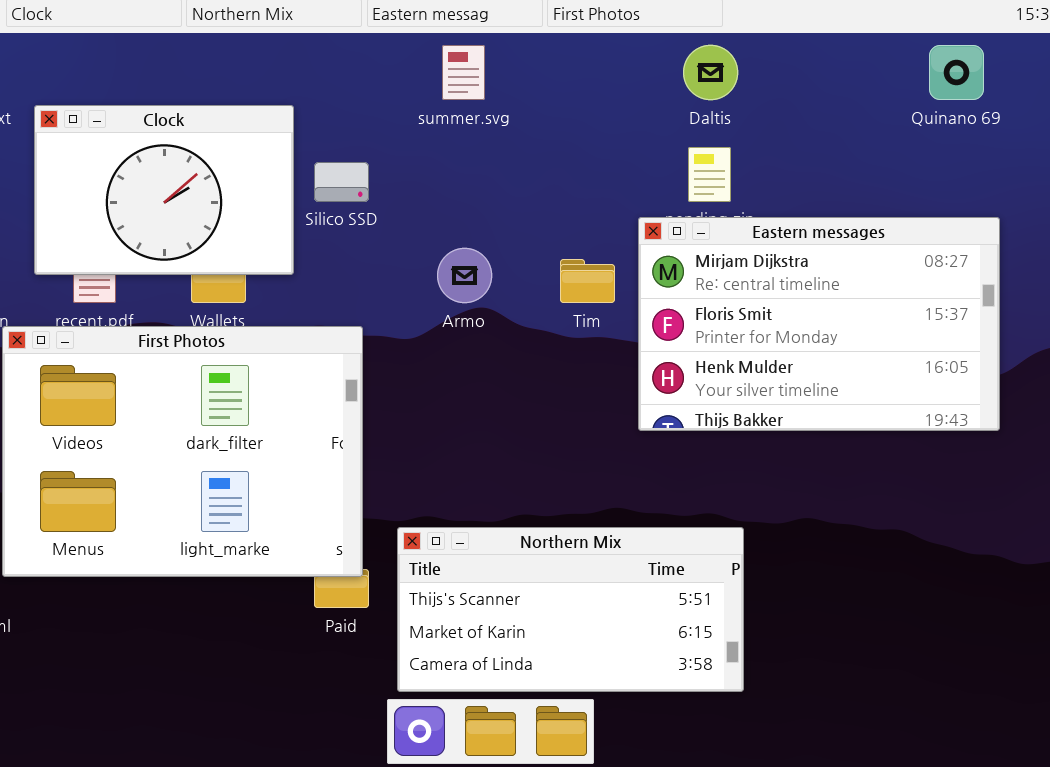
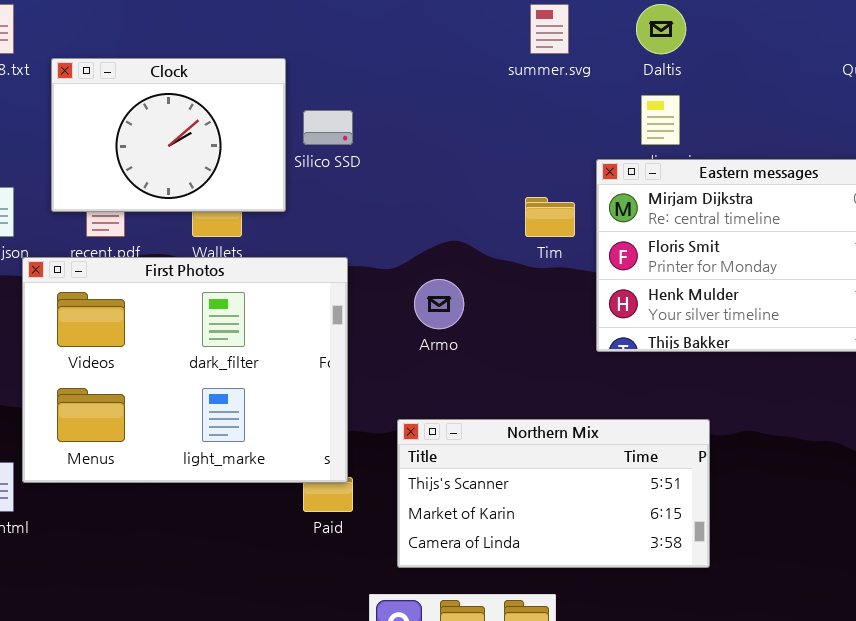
summer.svg: [442,45,485,100] -> [530,4,569,54], moved
Armo: [437,248,492,303] -> [414,279,464,329], moved
Northern Mix: [397,527,744,692] -> [397,419,710,568], moved

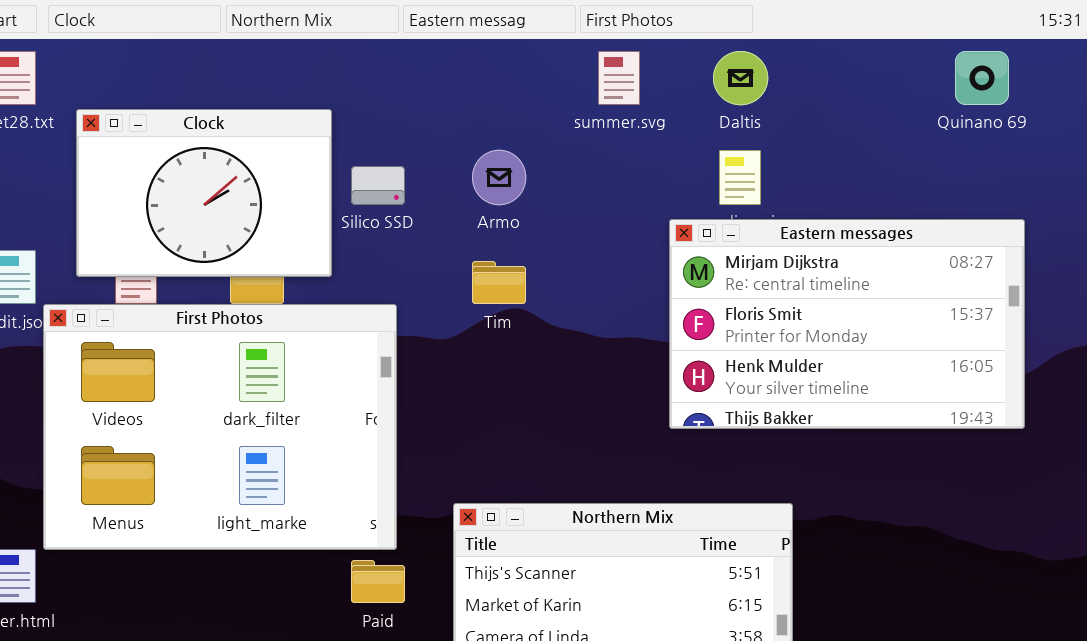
Tim: [525,197,575,237] -> [472,261,526,304], moved
First Photos: [22,257,348,483] -> [43,304,397,550], moved
Armo: [414,279,464,329] -> [472,150,526,205], moved

